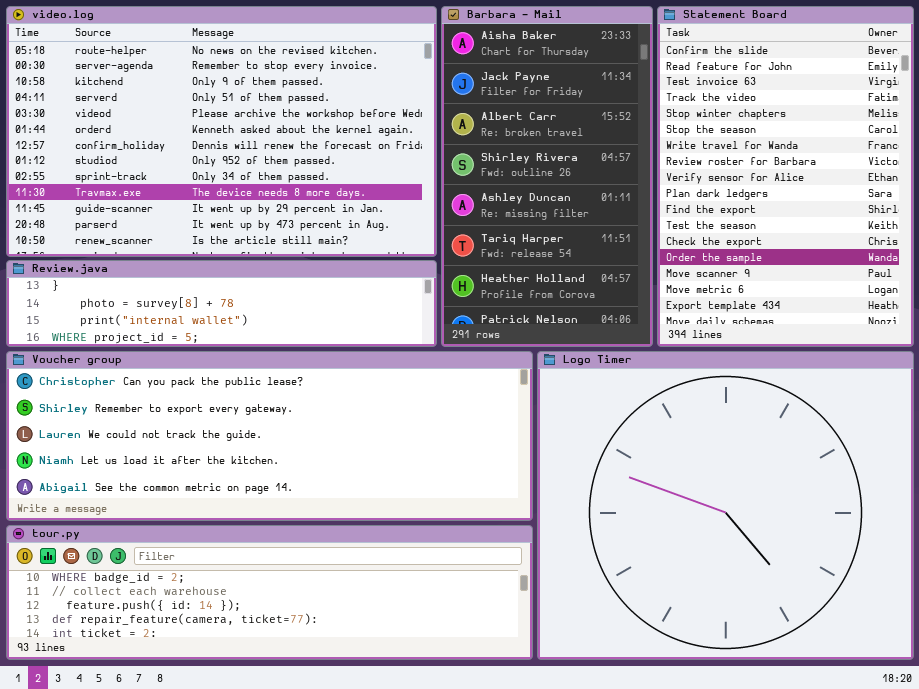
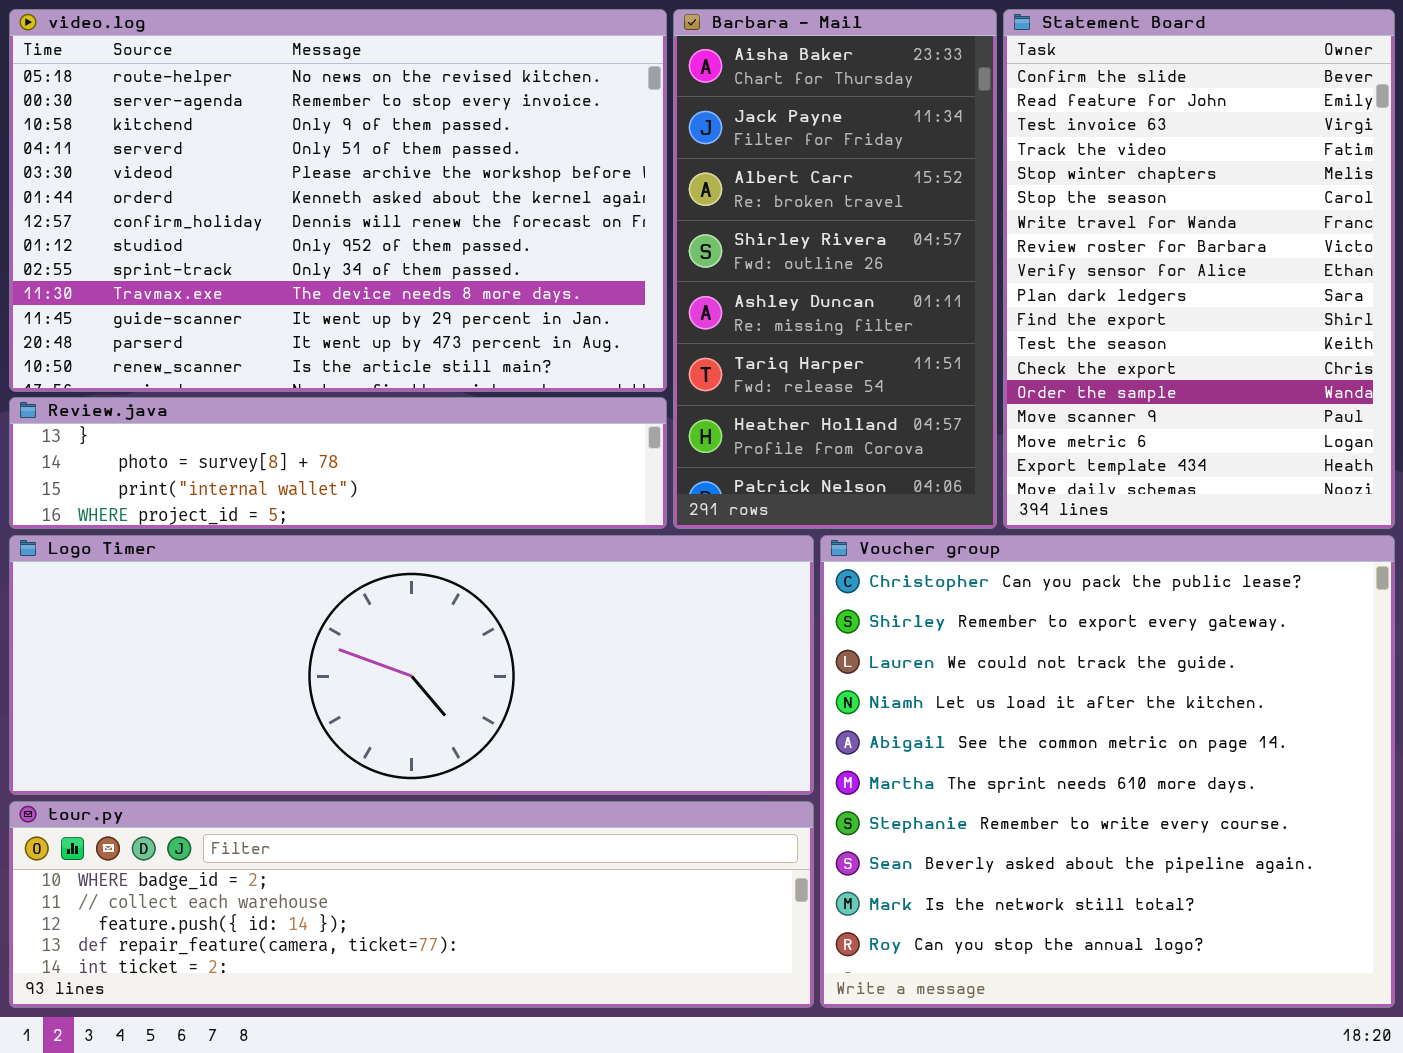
Voucher group: [6,351,533,521] -> [820,535,1395,1008], moved, resized
Logo Timer: [537,351,914,660] -> [9,535,814,795], moved, resized

